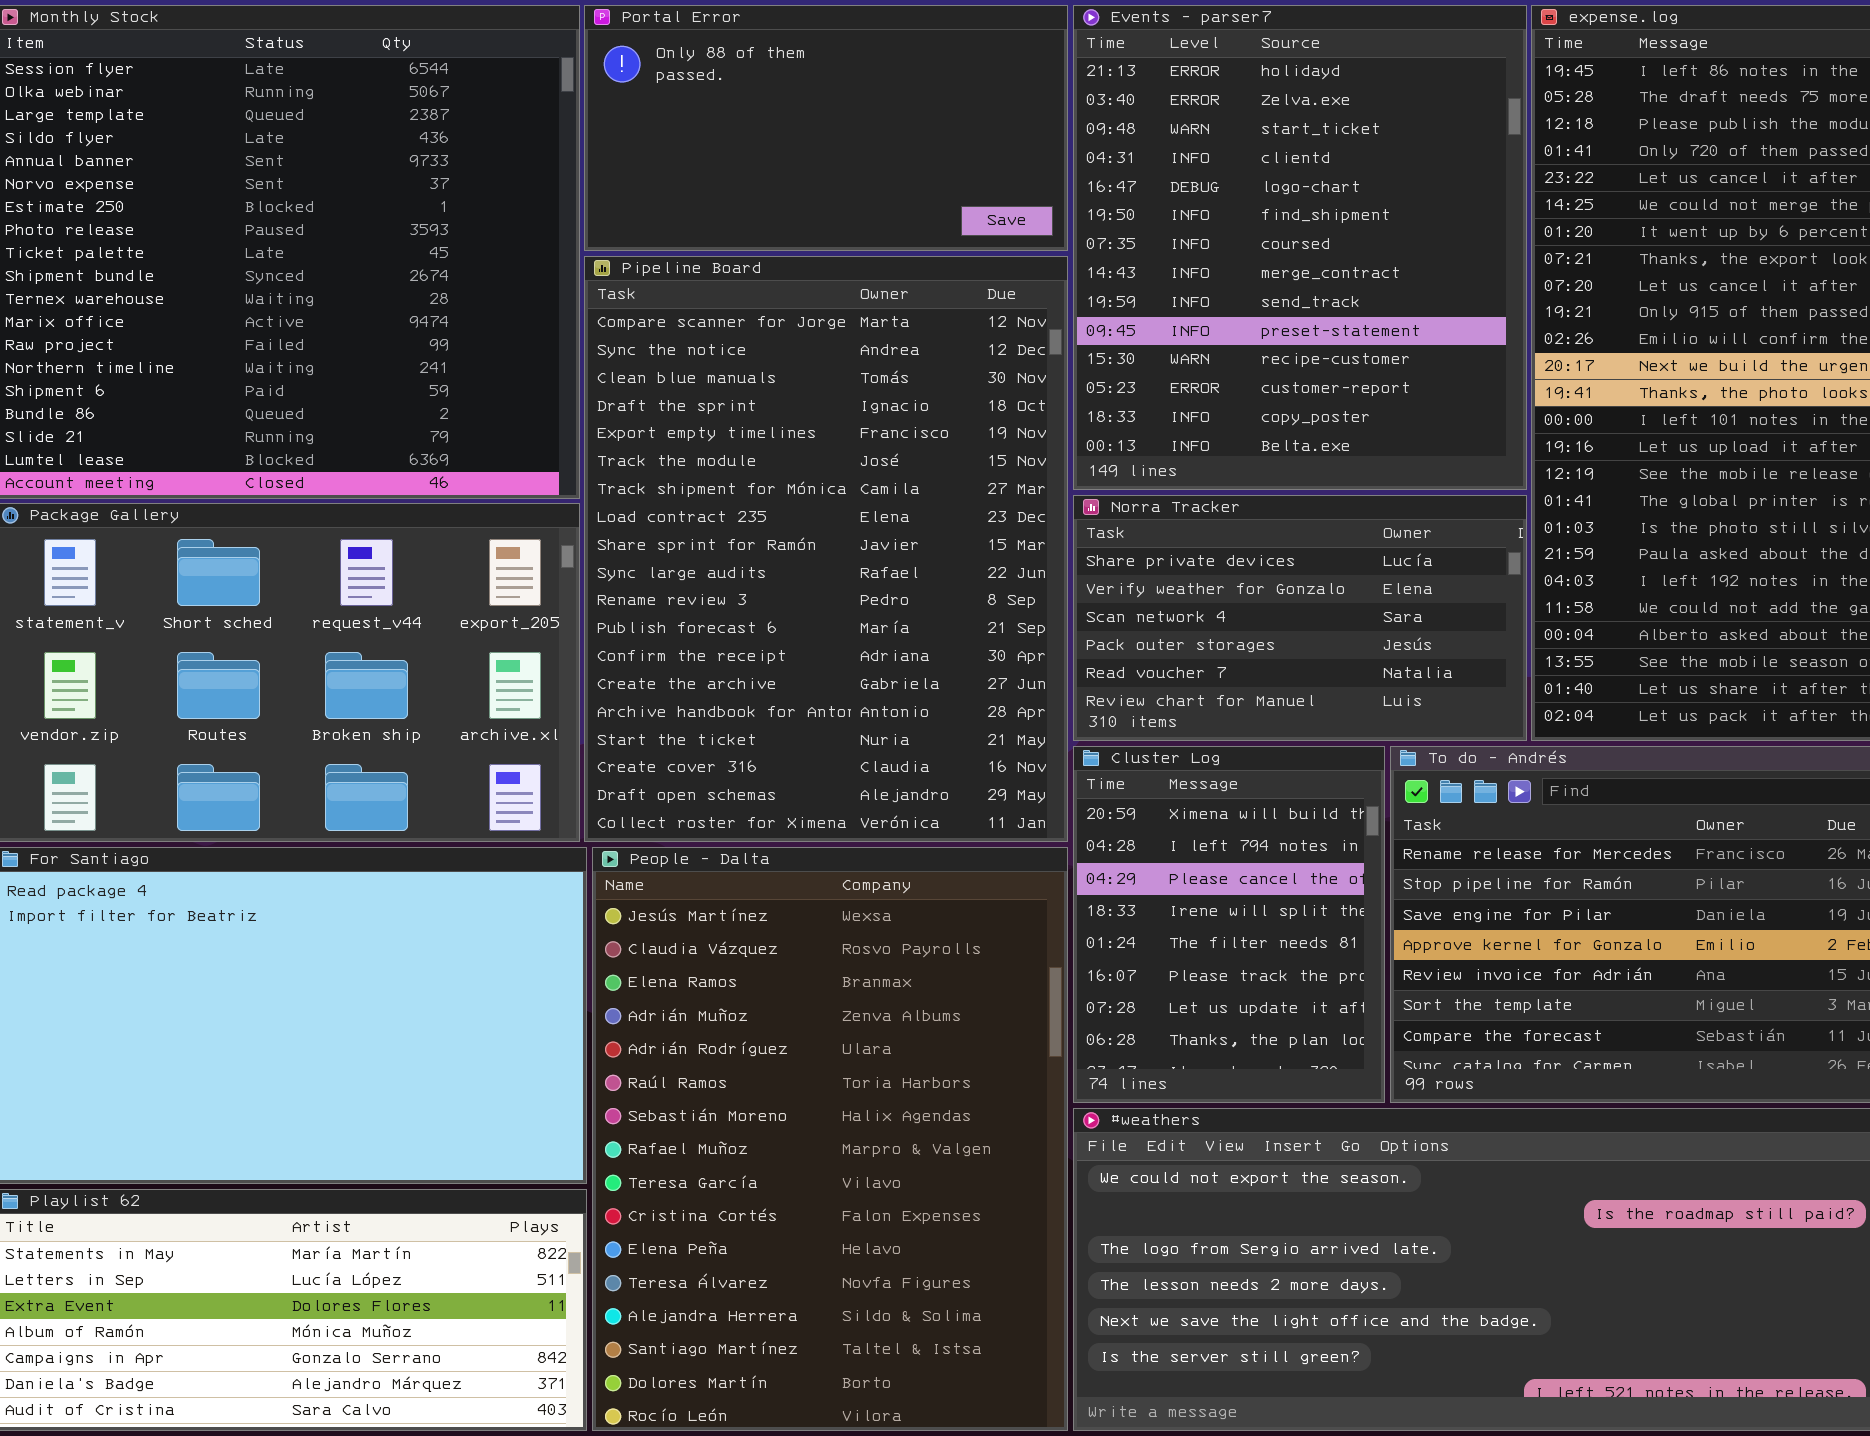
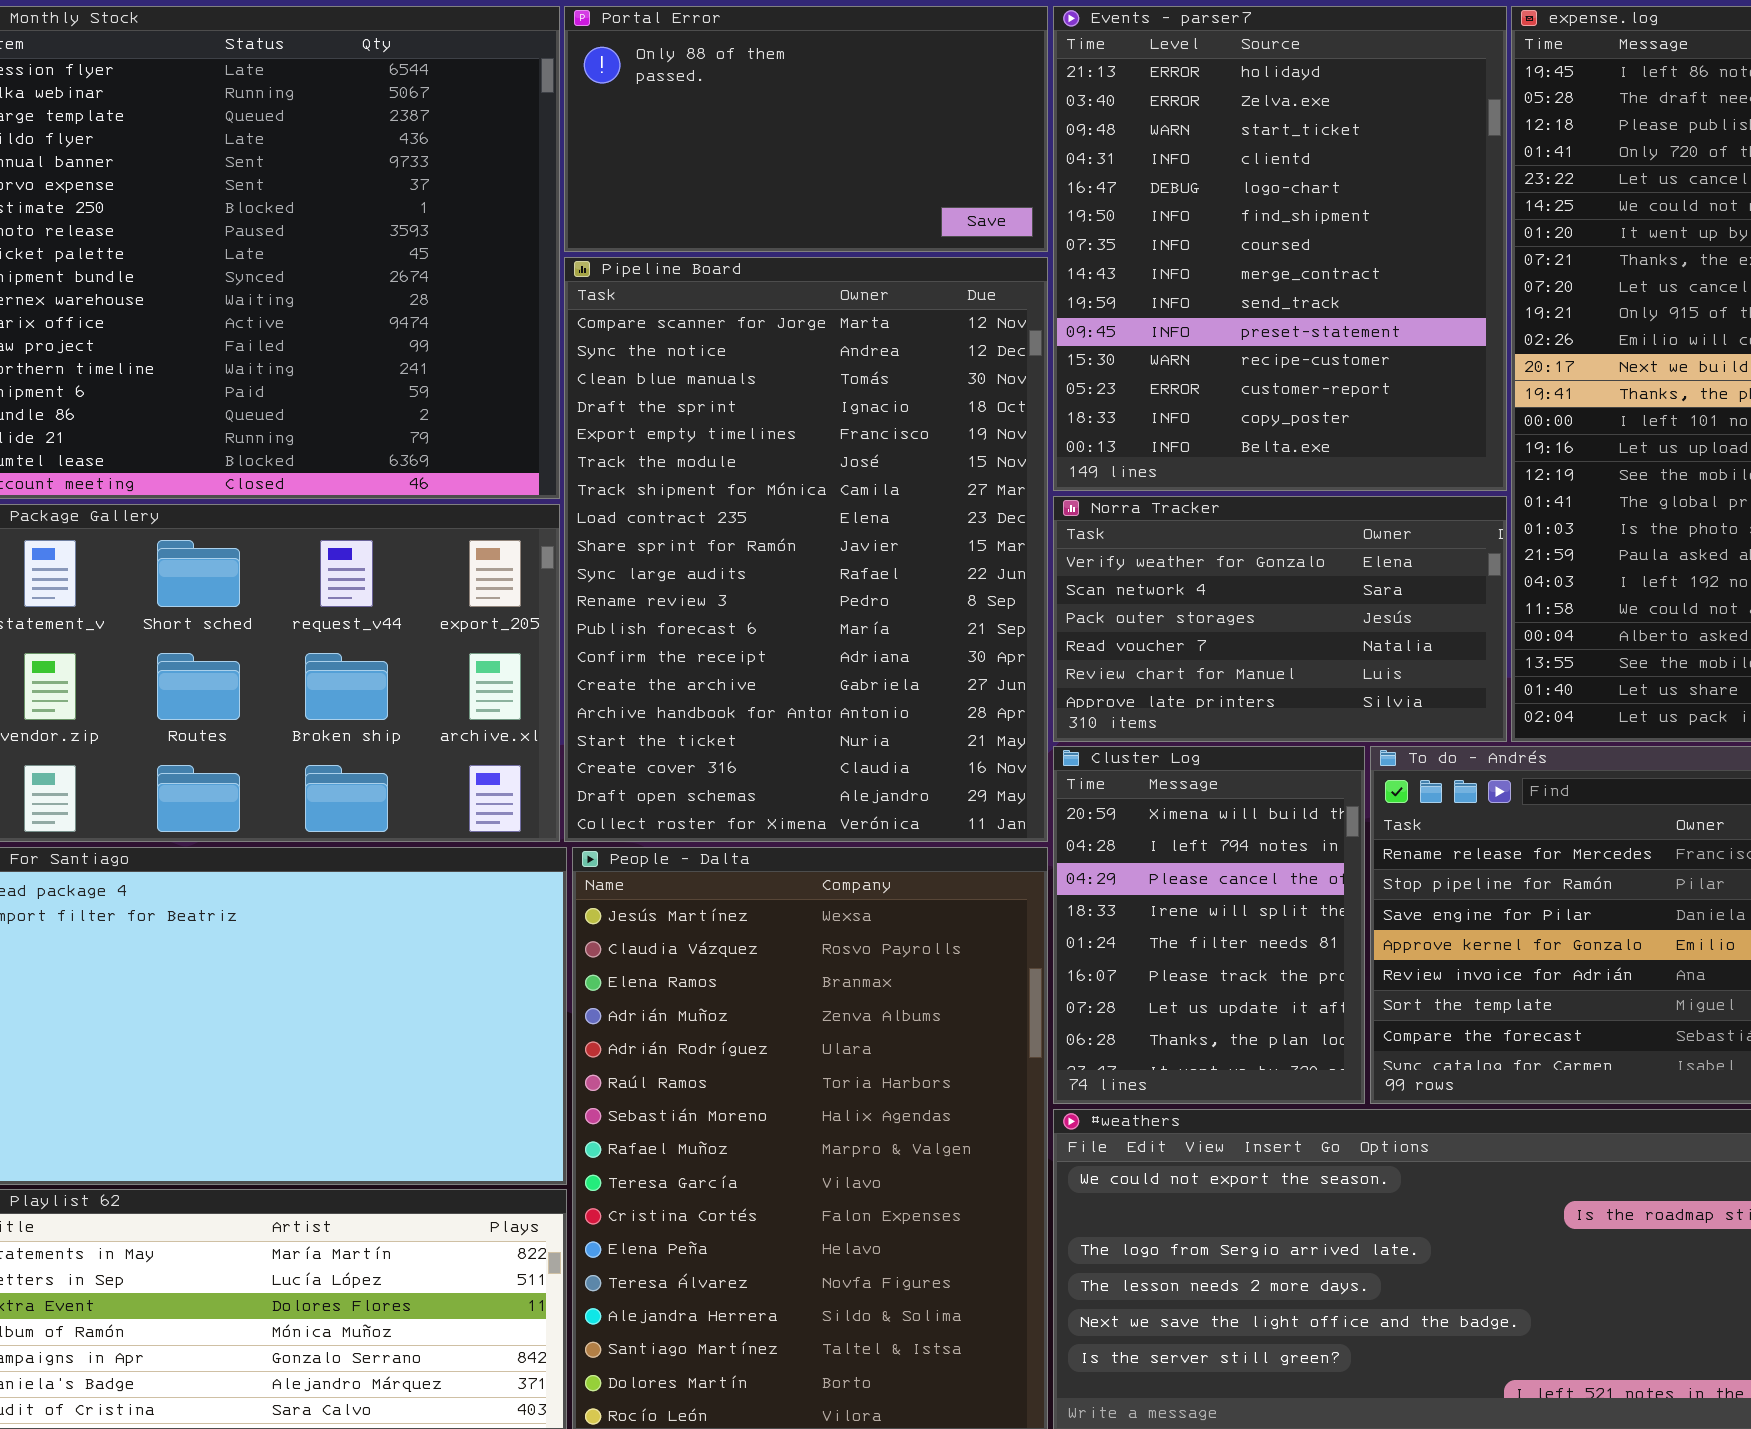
Norra Tracker: [1073,495,1527,741] -> [1053,496,1507,742], scrolled down 1 row

